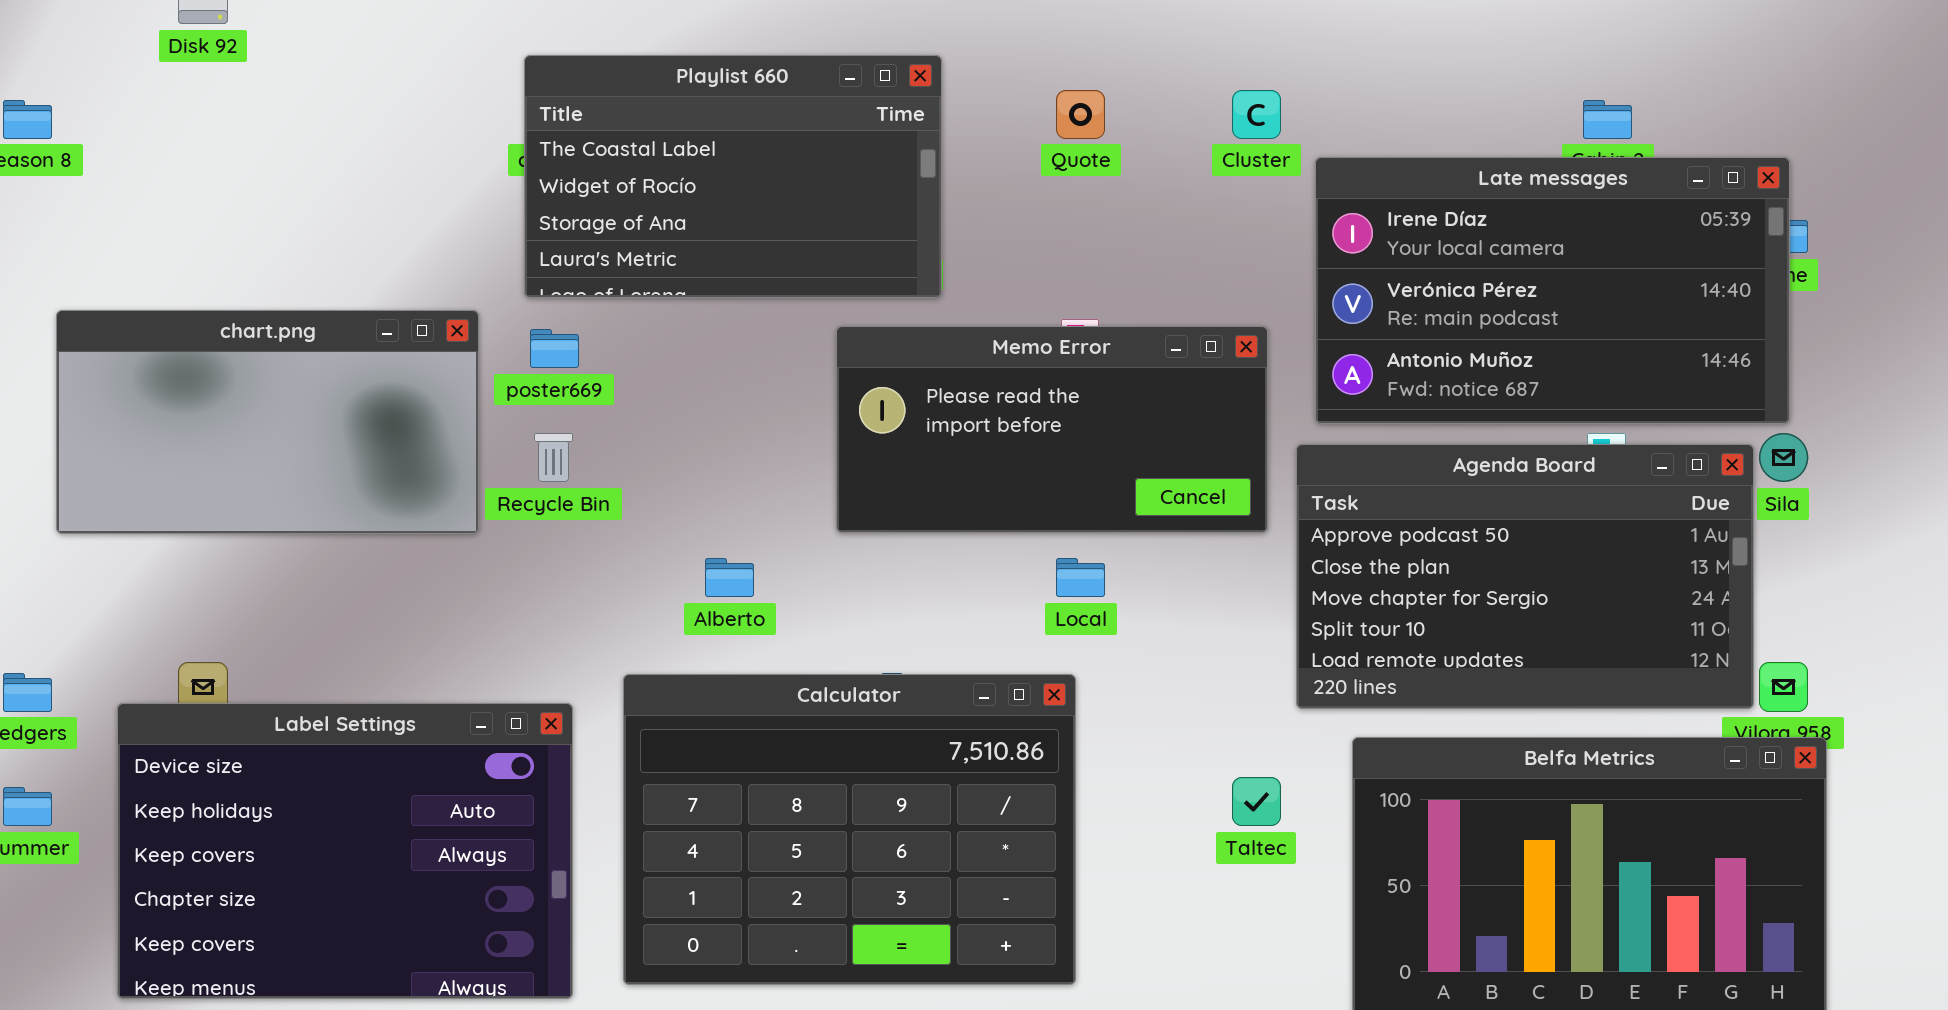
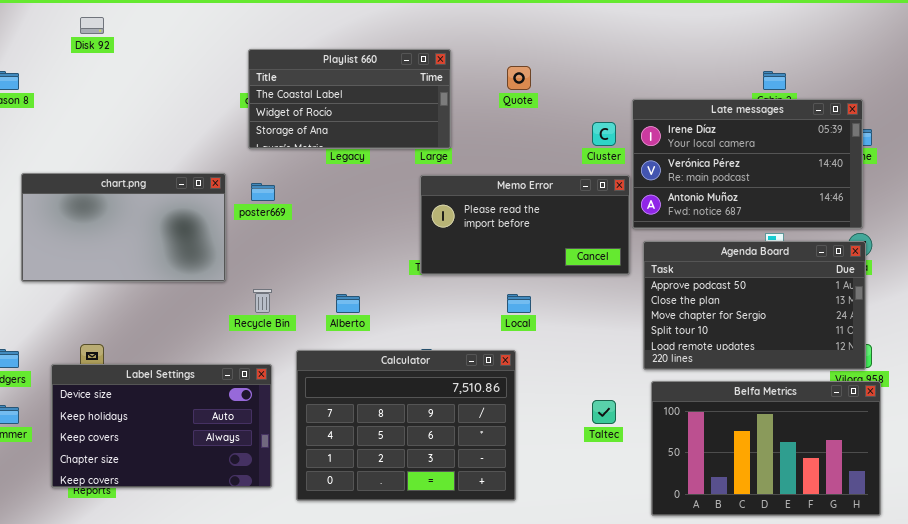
Playlist 660: [524,55,942,298] -> [248,49,451,149], resized
Cluster: [1232,90,1281,139] -> [592,122,616,146], moved
Memo Error: [836,326,1268,533] -> [420,175,630,275], moved
Recycle Bin: [534,433,573,482] -> [253,289,272,313], moved
Agenda Board: [1296,444,1754,709] -> [643,241,866,370], moved
Label Settings: [117,703,573,999] -> [51,364,272,488], resized

